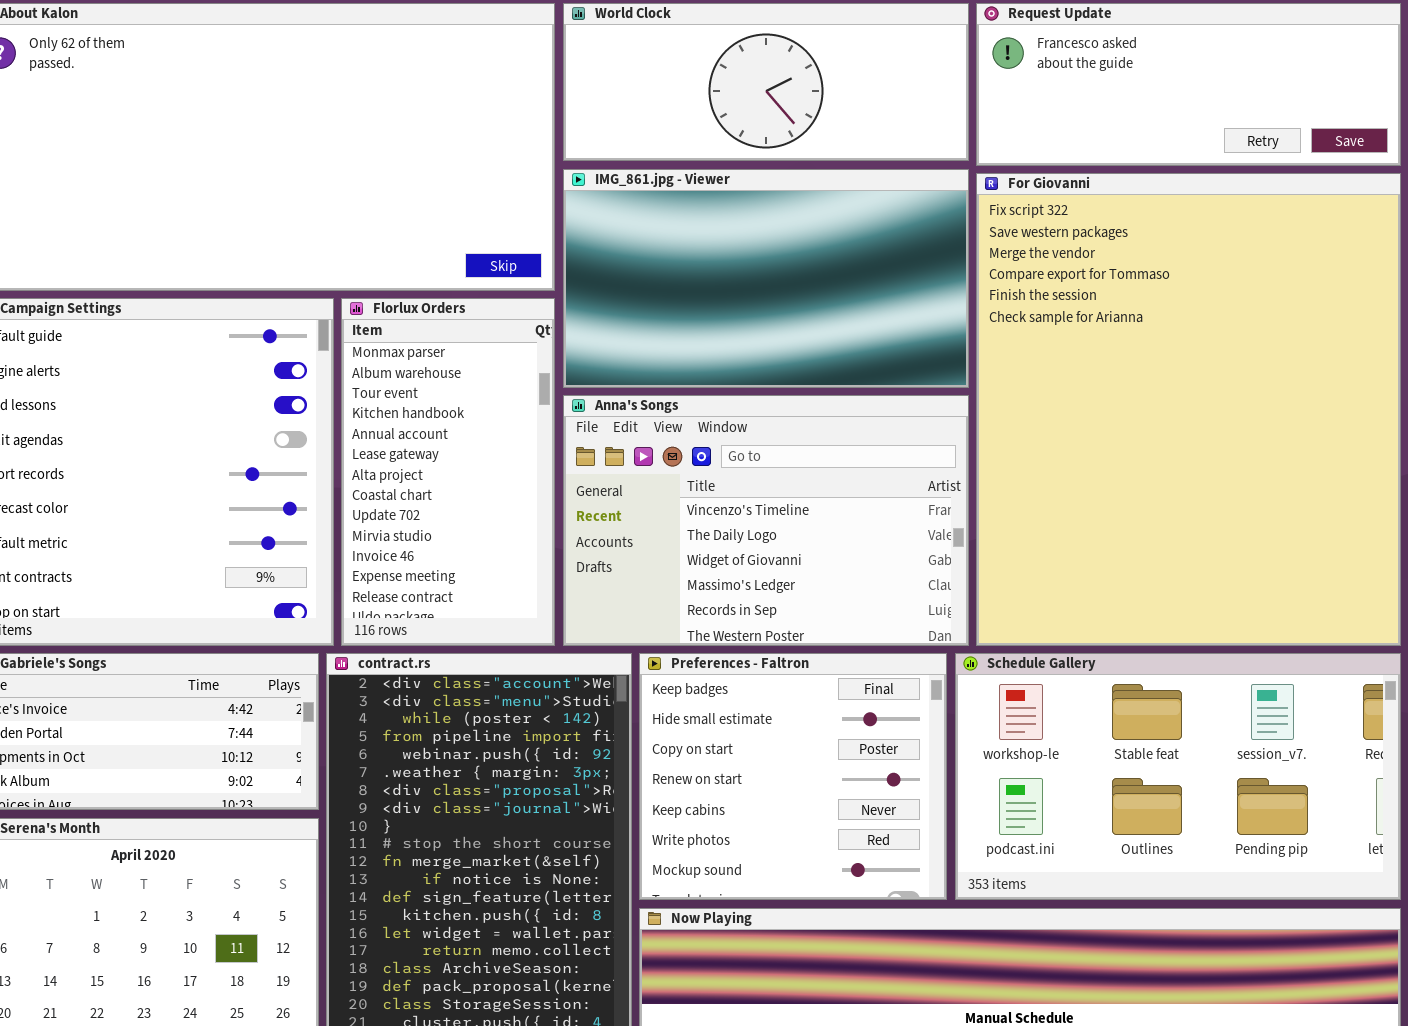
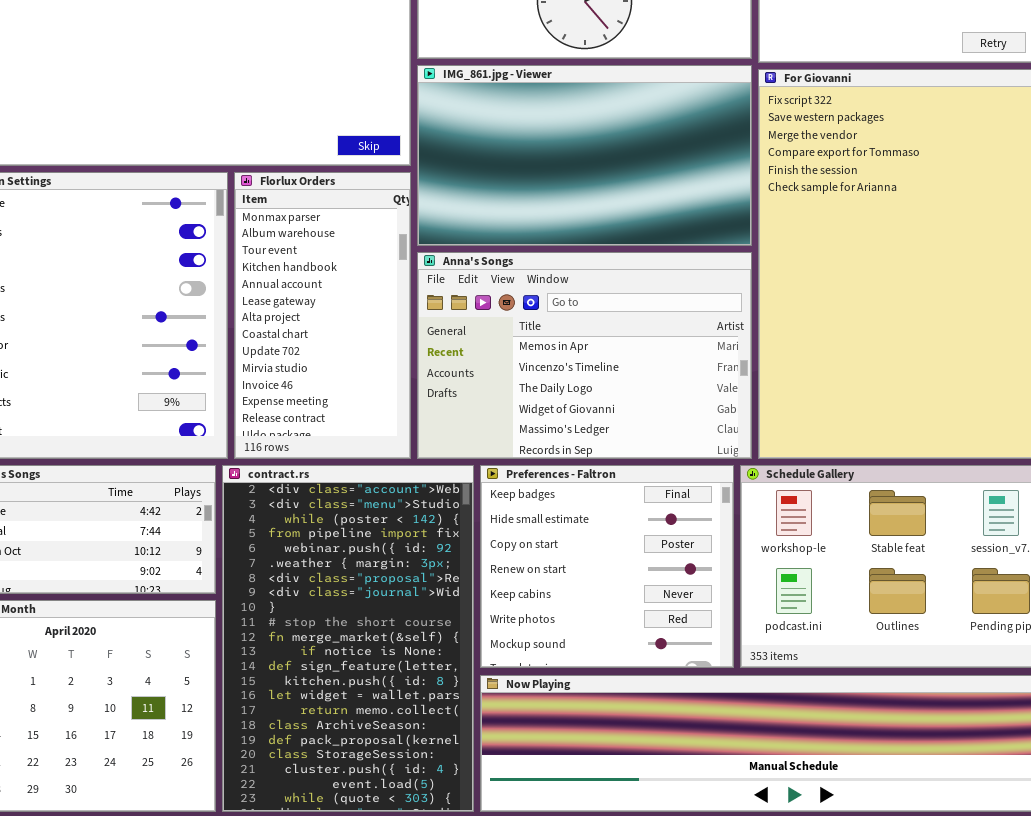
Anna's Songs: [563,395,969,646] -> [417,252,752,459], scrolled up 1 row

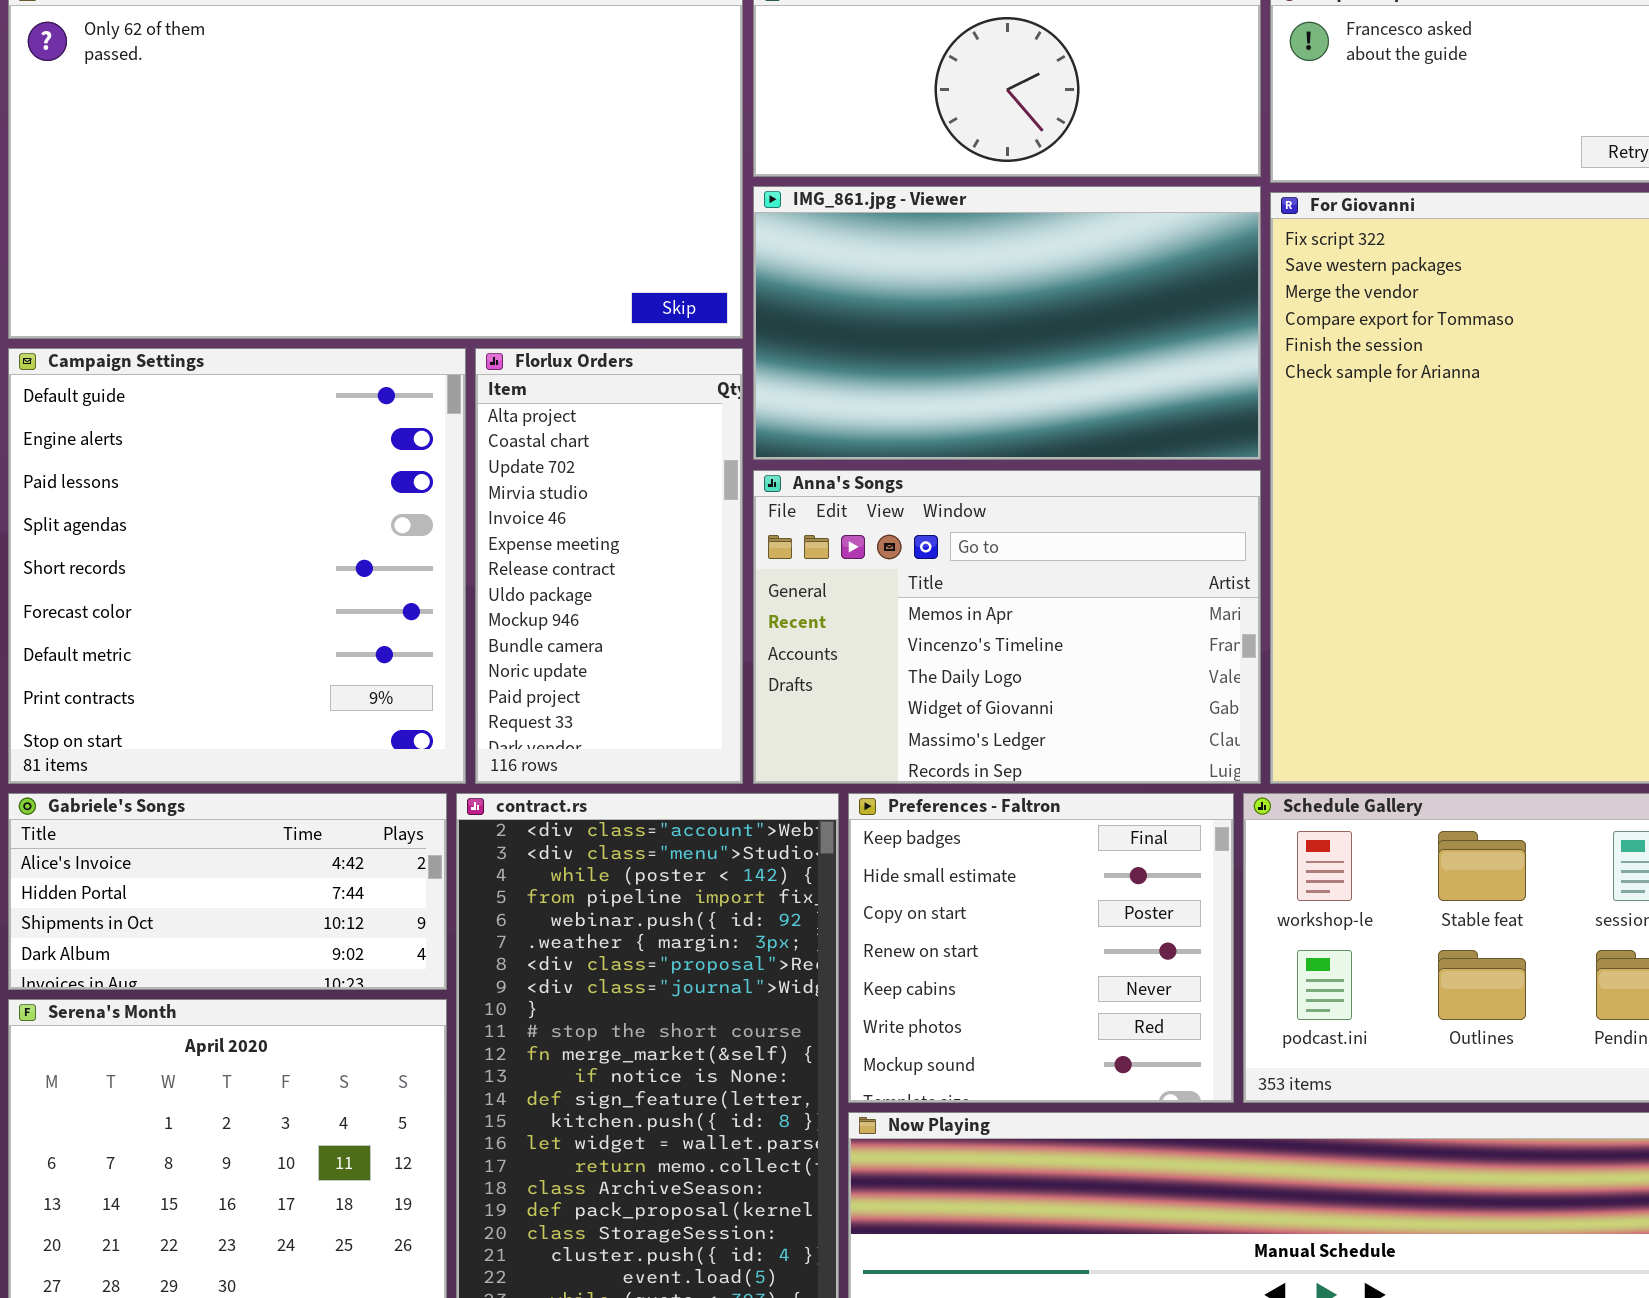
Florlux Orders: [234,172,411,459] -> [475,348,743,784], scrolled down 6 rows

